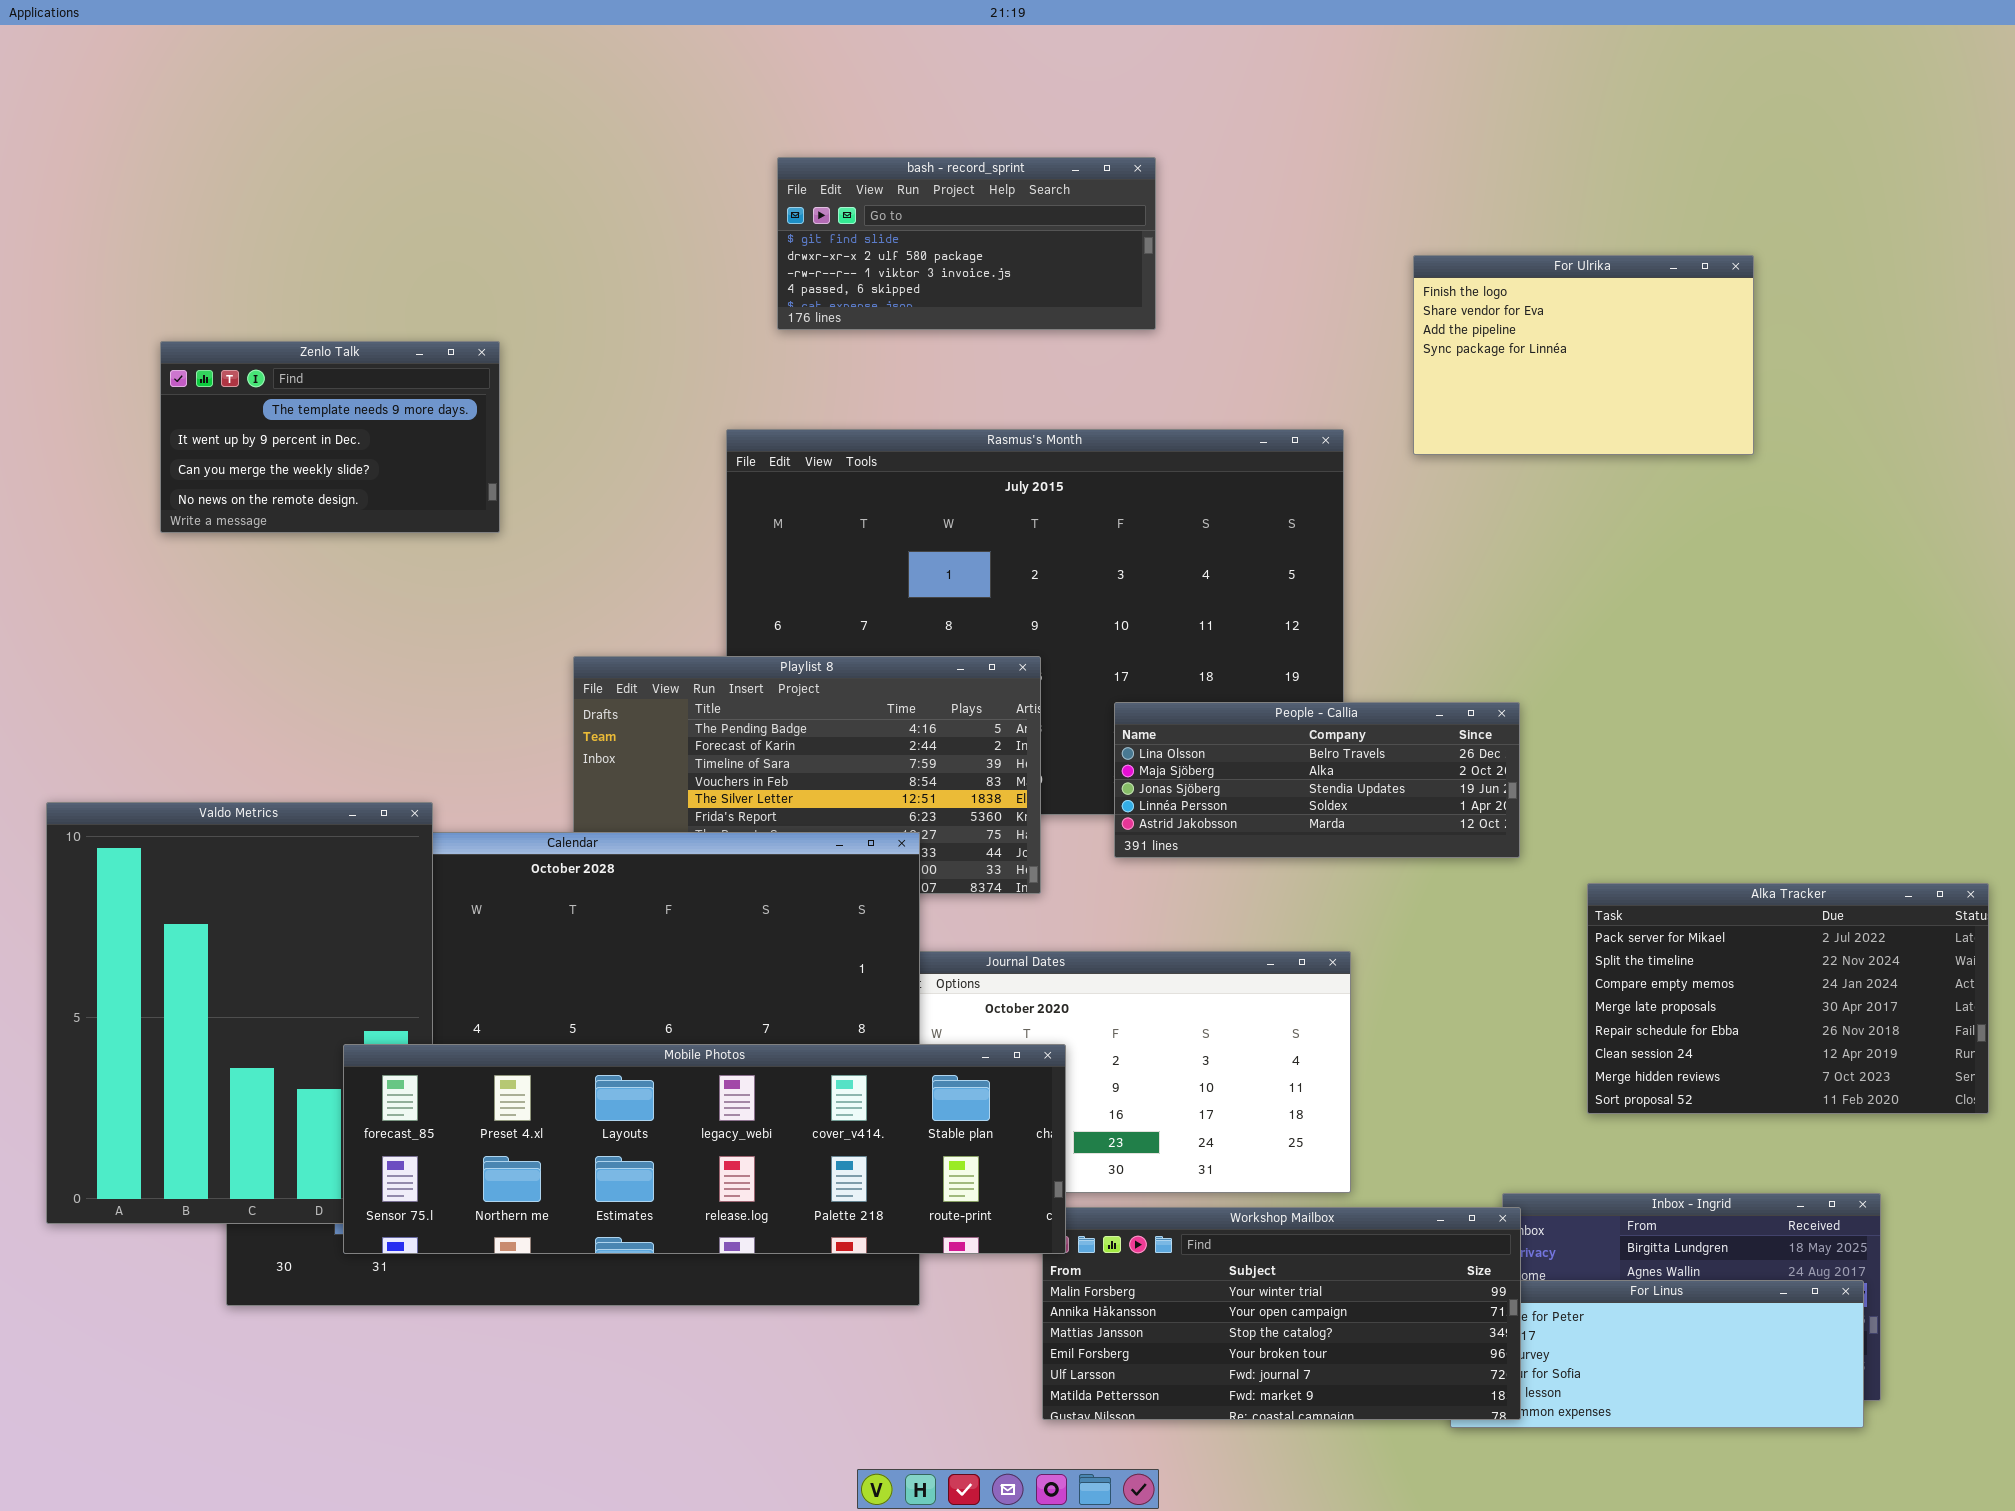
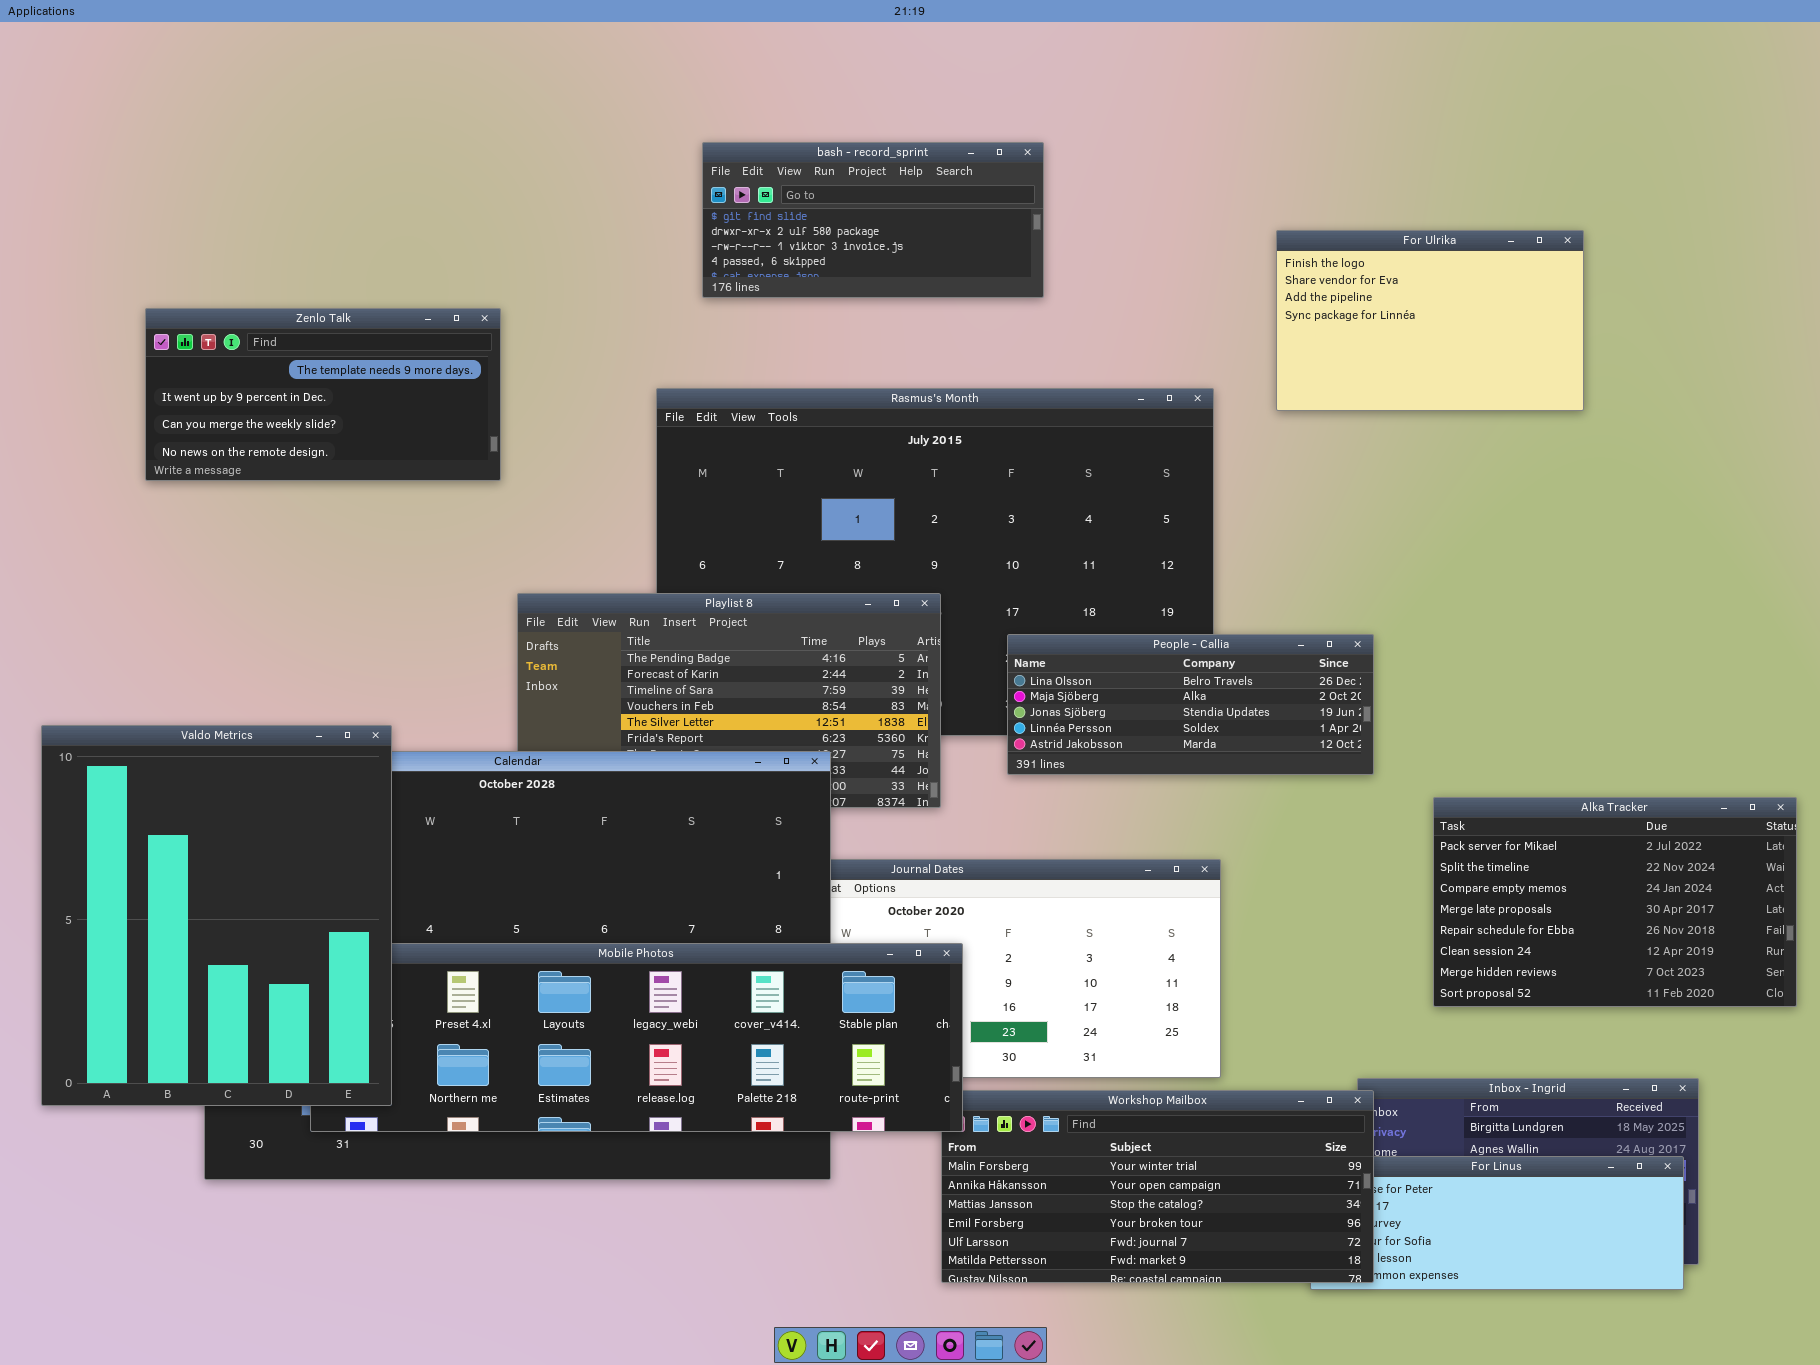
Zenlo Talk: [160,341,500,533] -> [145,308,501,481], resized
Valdo Metrics: [46,802,433,1224] -> [41,725,392,1106], raised

